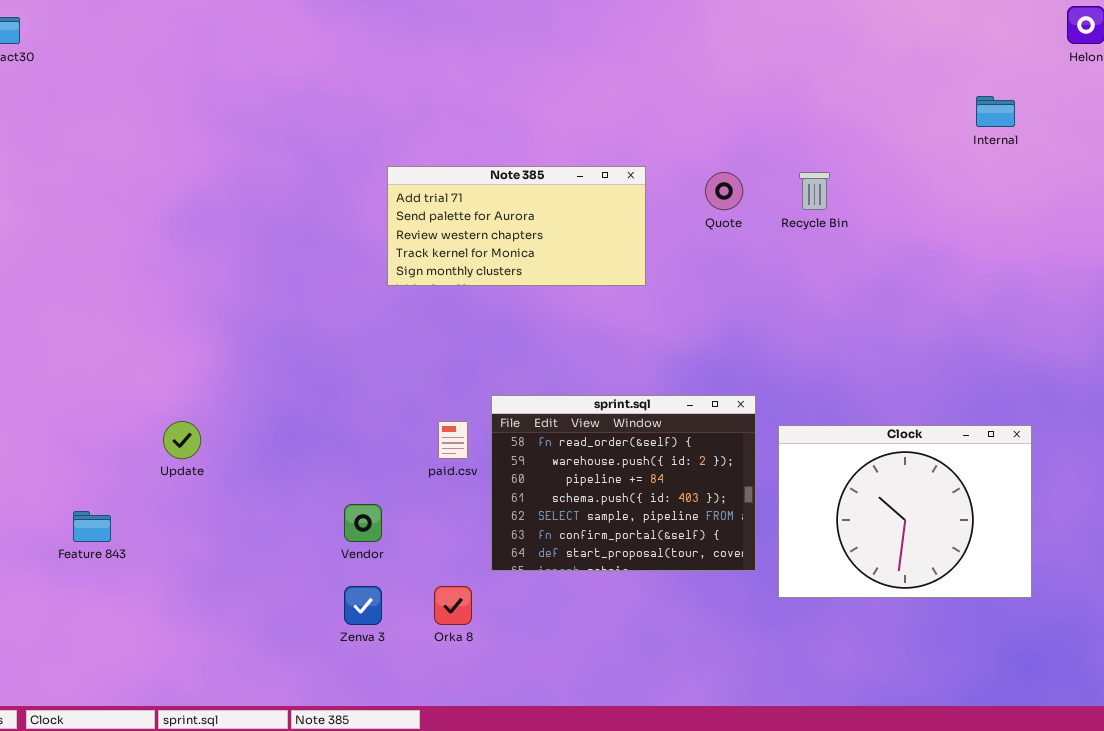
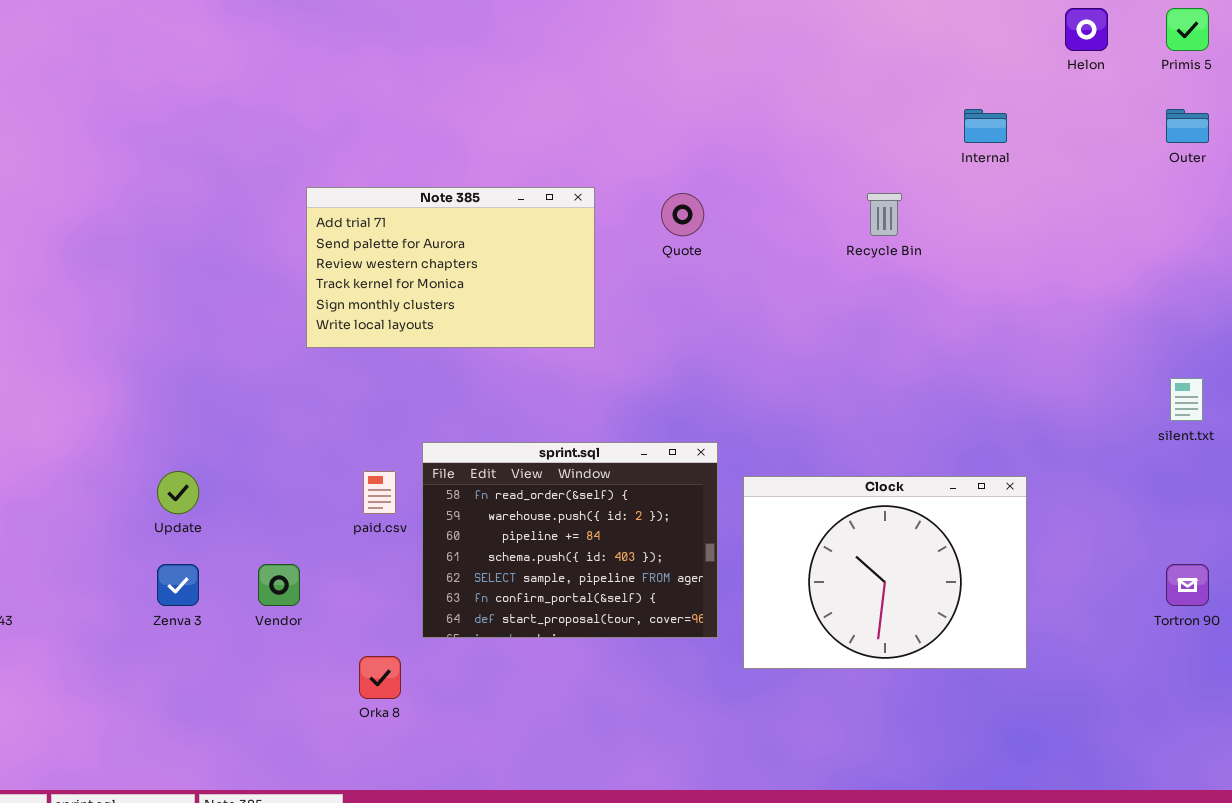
Note 385: [387,166,646,286] -> [306,187,595,348], resized
Recycle Bin: [799,172,830,210] -> [867,193,902,236], moved
Update: [163,421,201,459] -> [157,471,199,514], moved
Zenva 3: [344,586,382,625] -> [157,564,199,606], moved

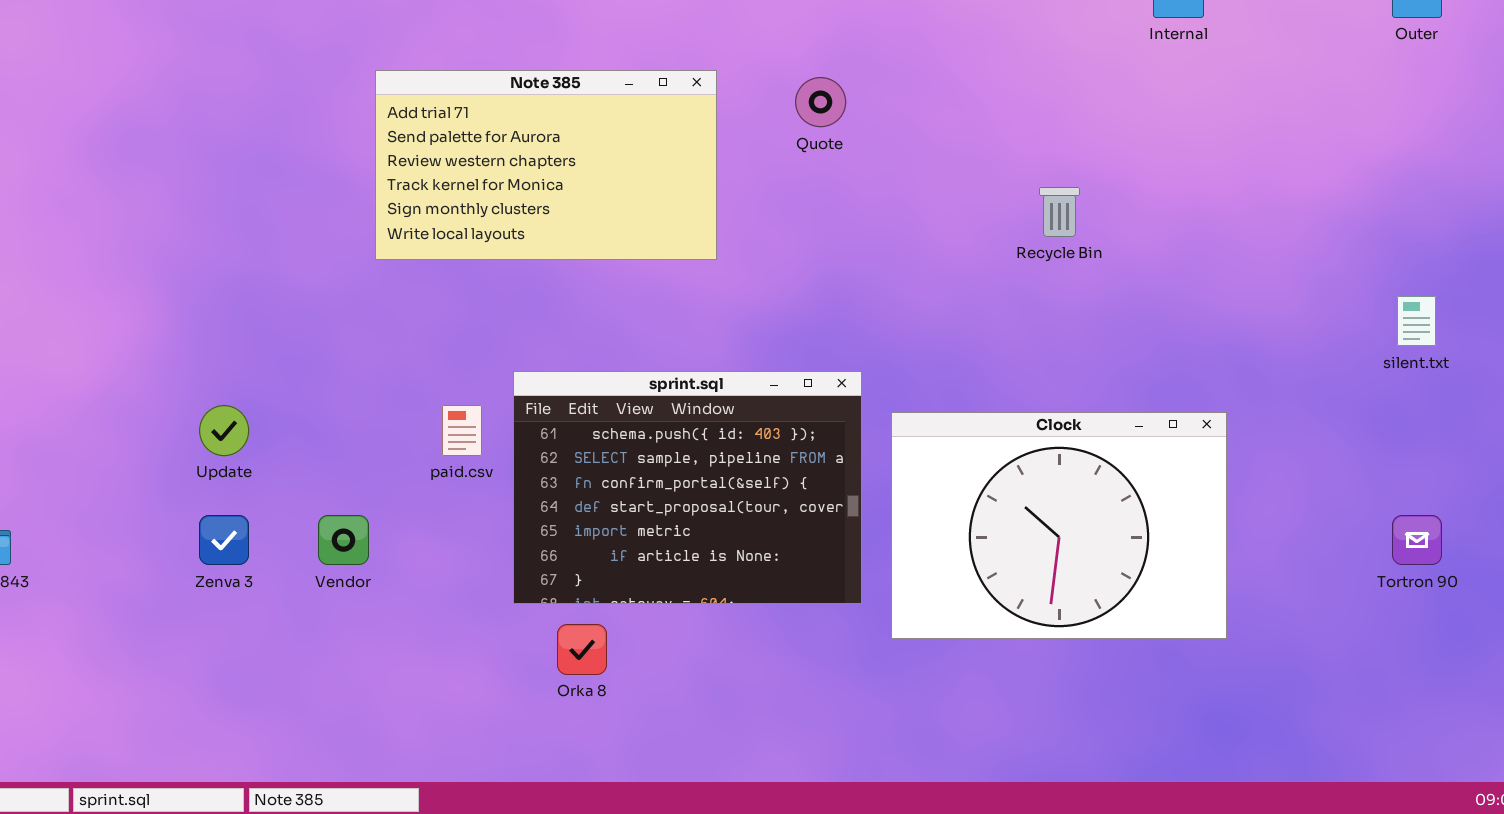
Recycle Bin: [867,193,902,236] -> [1039,187,1080,237], moved
sprint.sql: [422,442,718,638] -> [513,371,862,604], scrolled down 3 rows
Orka 8: [359,656,401,699] -> [557,624,607,675], moved

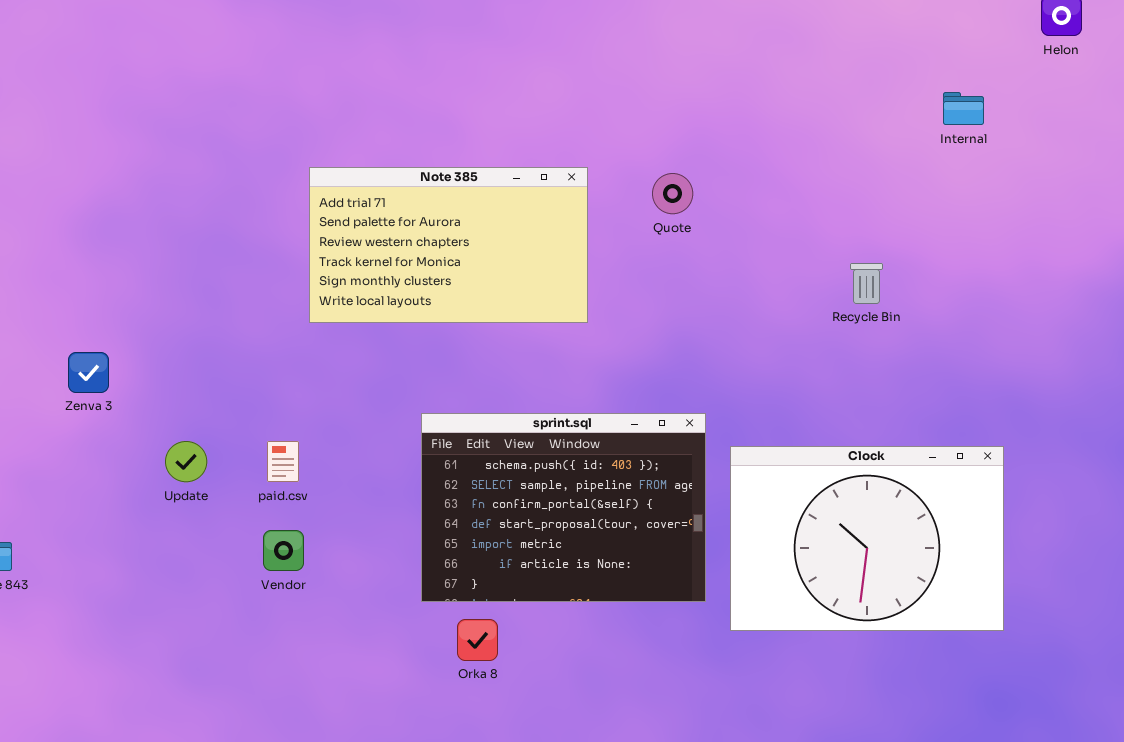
paid.csv: [442,405,482,456] -> [267,441,299,482], moved
Zenva 3: [199,515,249,565] -> [68,352,109,393], moved

